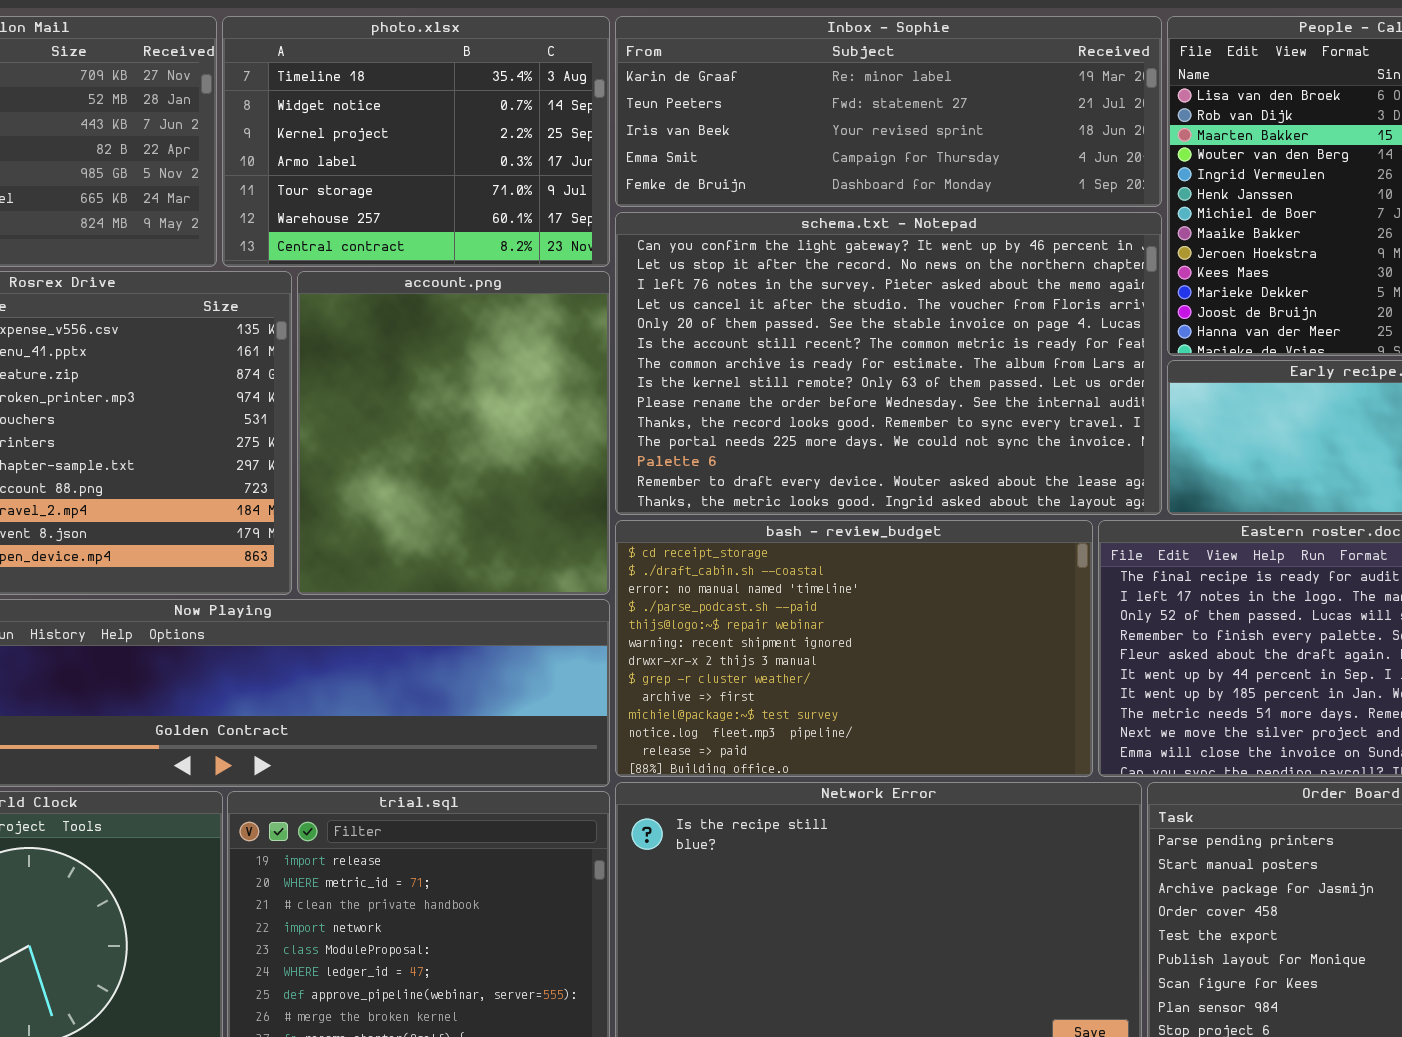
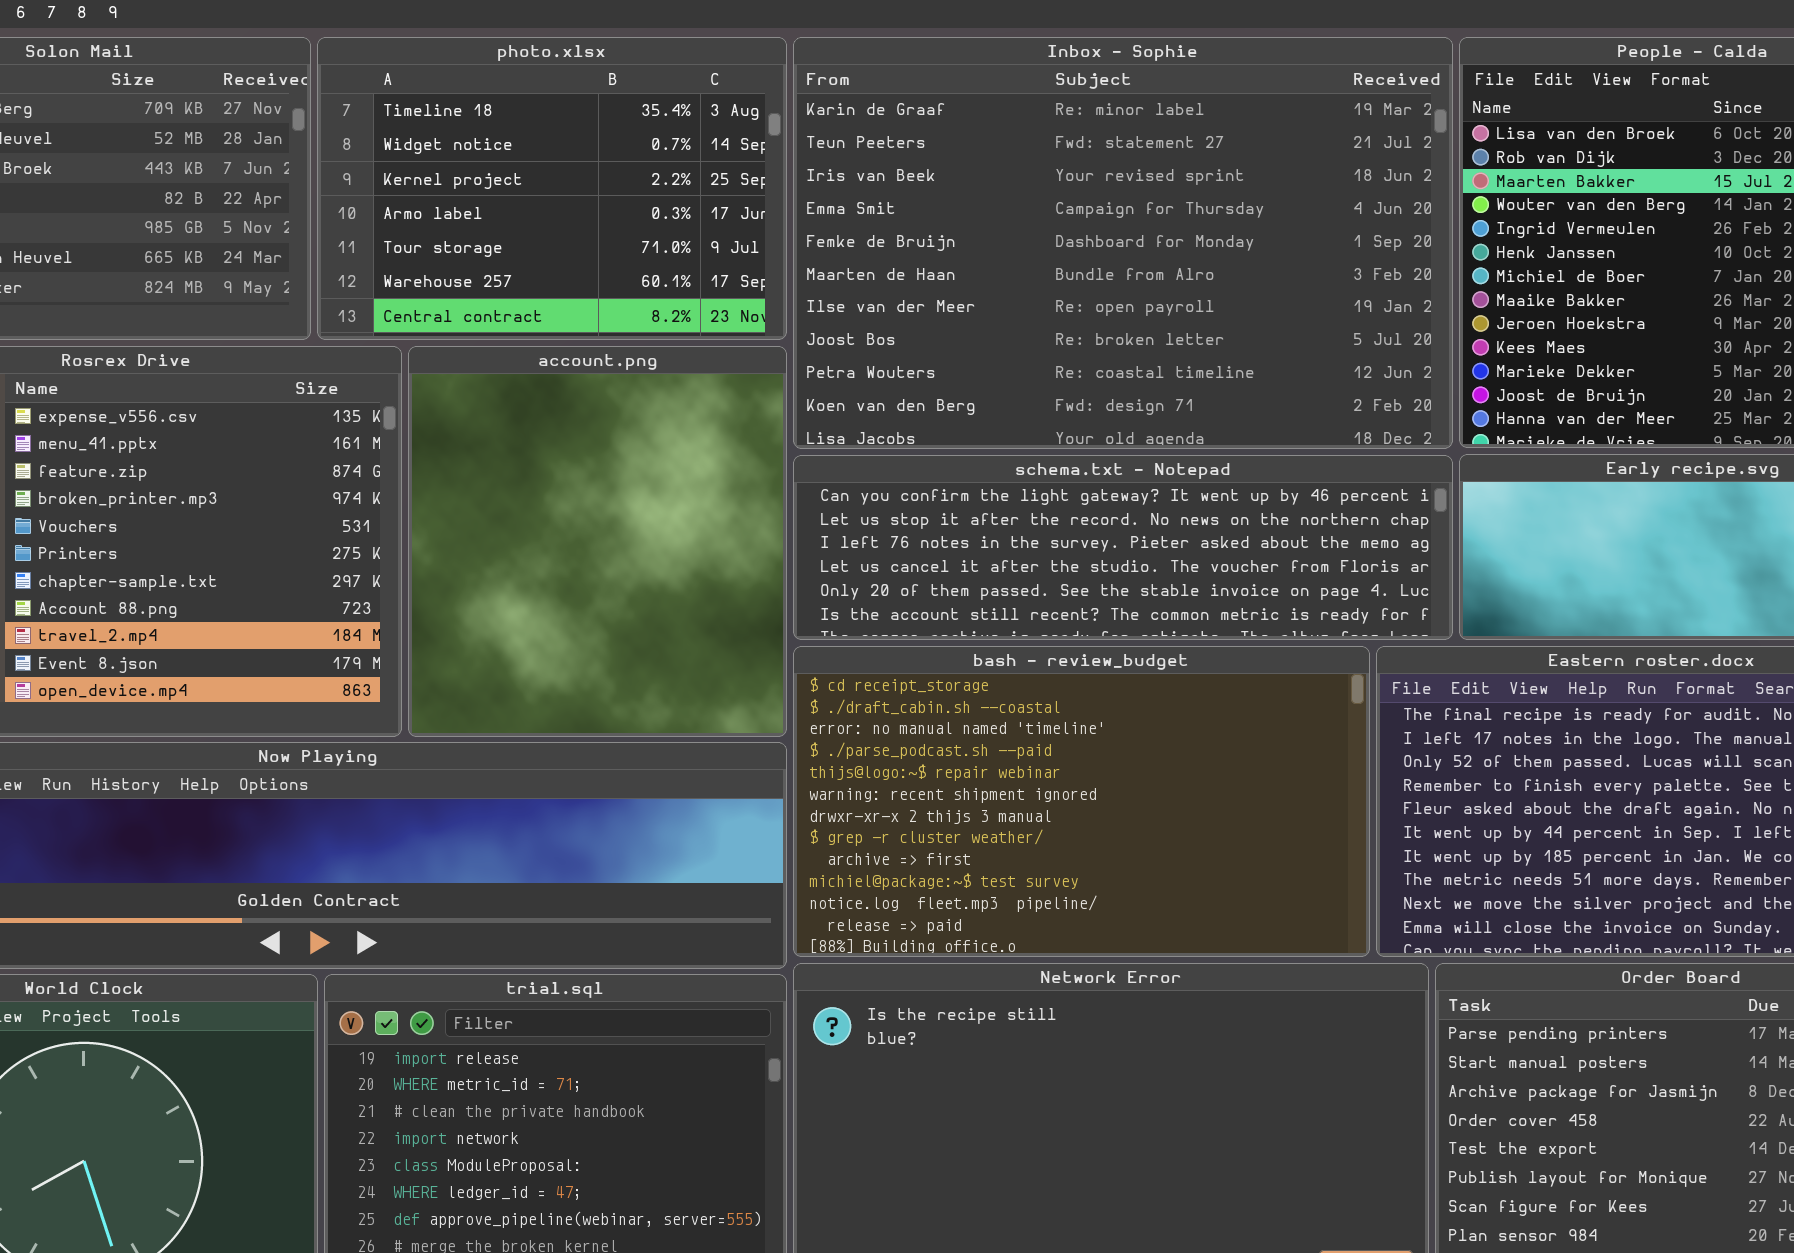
Inbox - Sophie: [615,16,1162,207] -> [793,37,1453,449], resized
schema.txt - Notepad: [615,212,1162,515] -> [793,455,1453,640], resized

